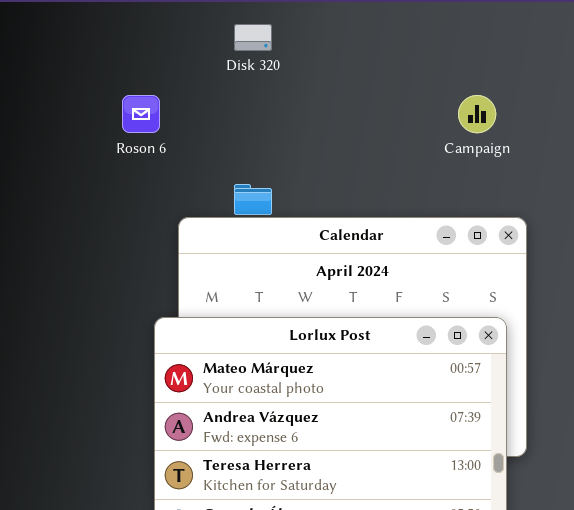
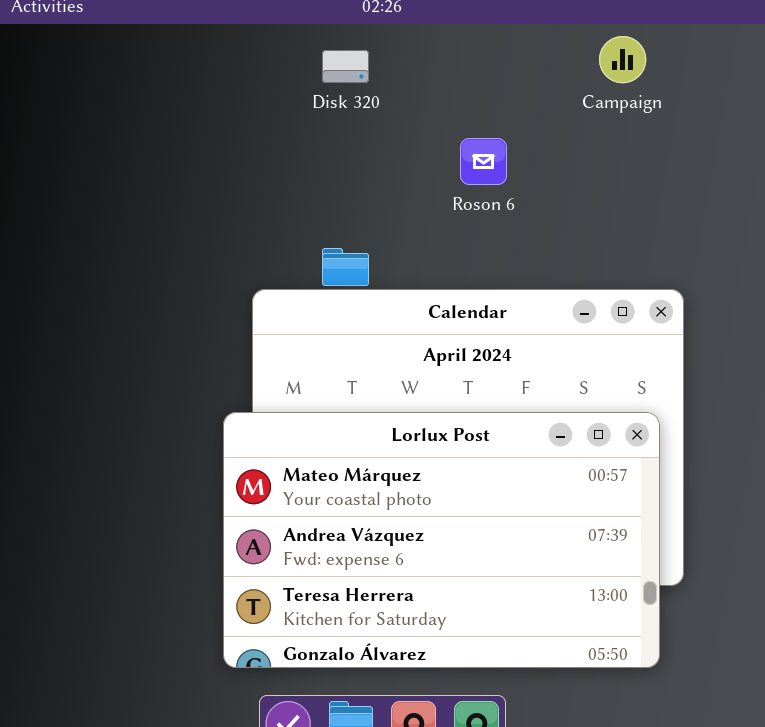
Roson 6: [122,95,160,133] -> [460,138,507,185], moved
Campaign: [458,95,496,133] -> [599,36,646,83], moved

